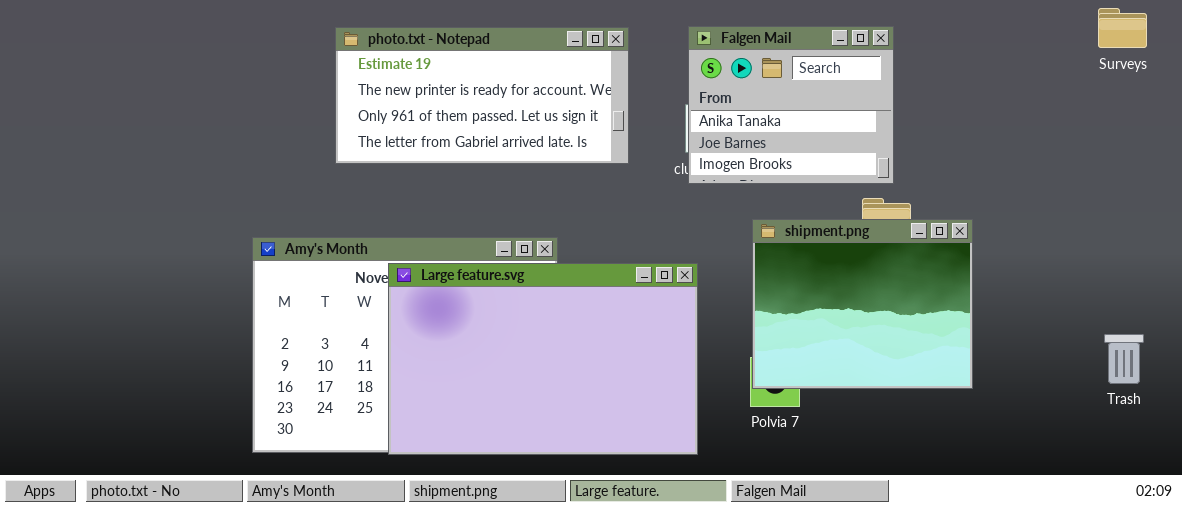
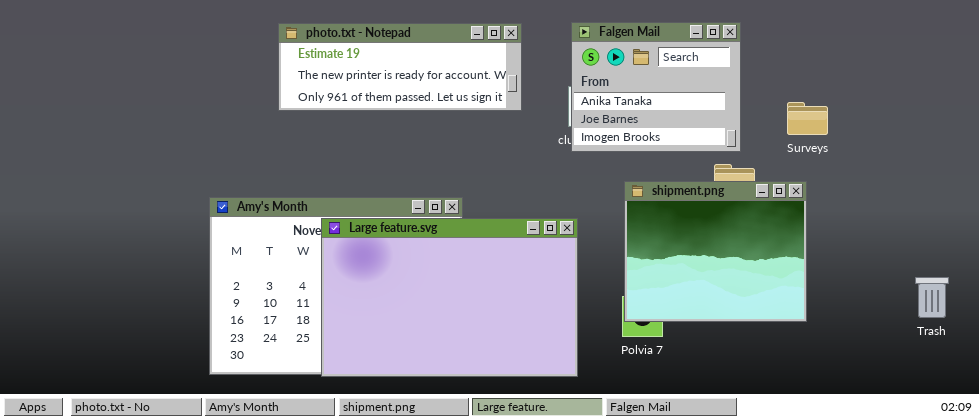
Surveys: [1098,8,1147,48] -> [787,102,828,135], moved
photo.txt - Notepad: [335,27,629,164] -> [278,23,522,111], resized

